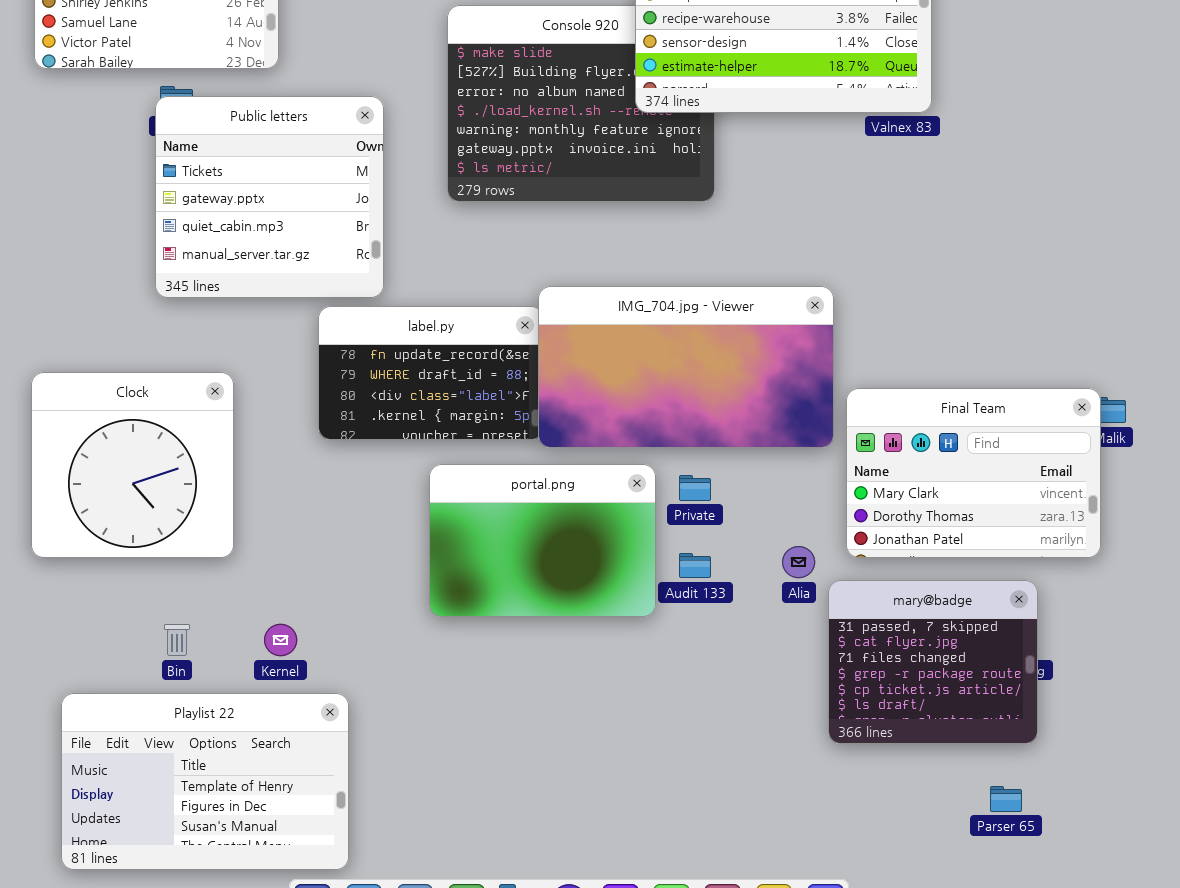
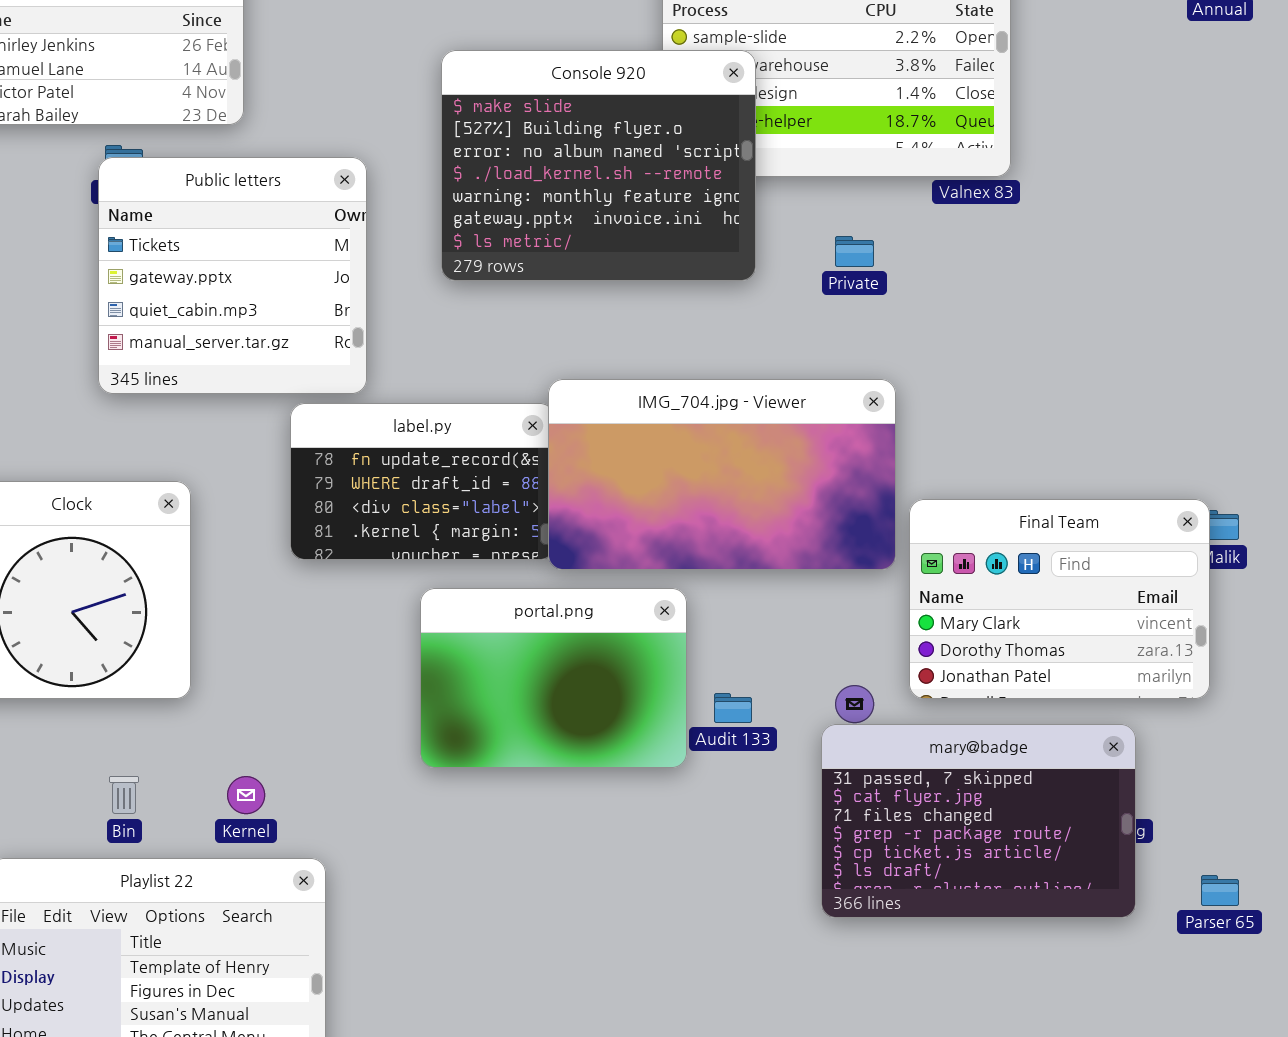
Console 920: [447,5,715,202] -> [441,50,756,281], raised
Private: [679,475,711,501] -> [835,236,874,267], moved
mary@badge: [828,580,1038,744] -> [821,724,1136,918], resized
Parser 65: [990,786,1022,812] -> [1201,875,1239,906], moved

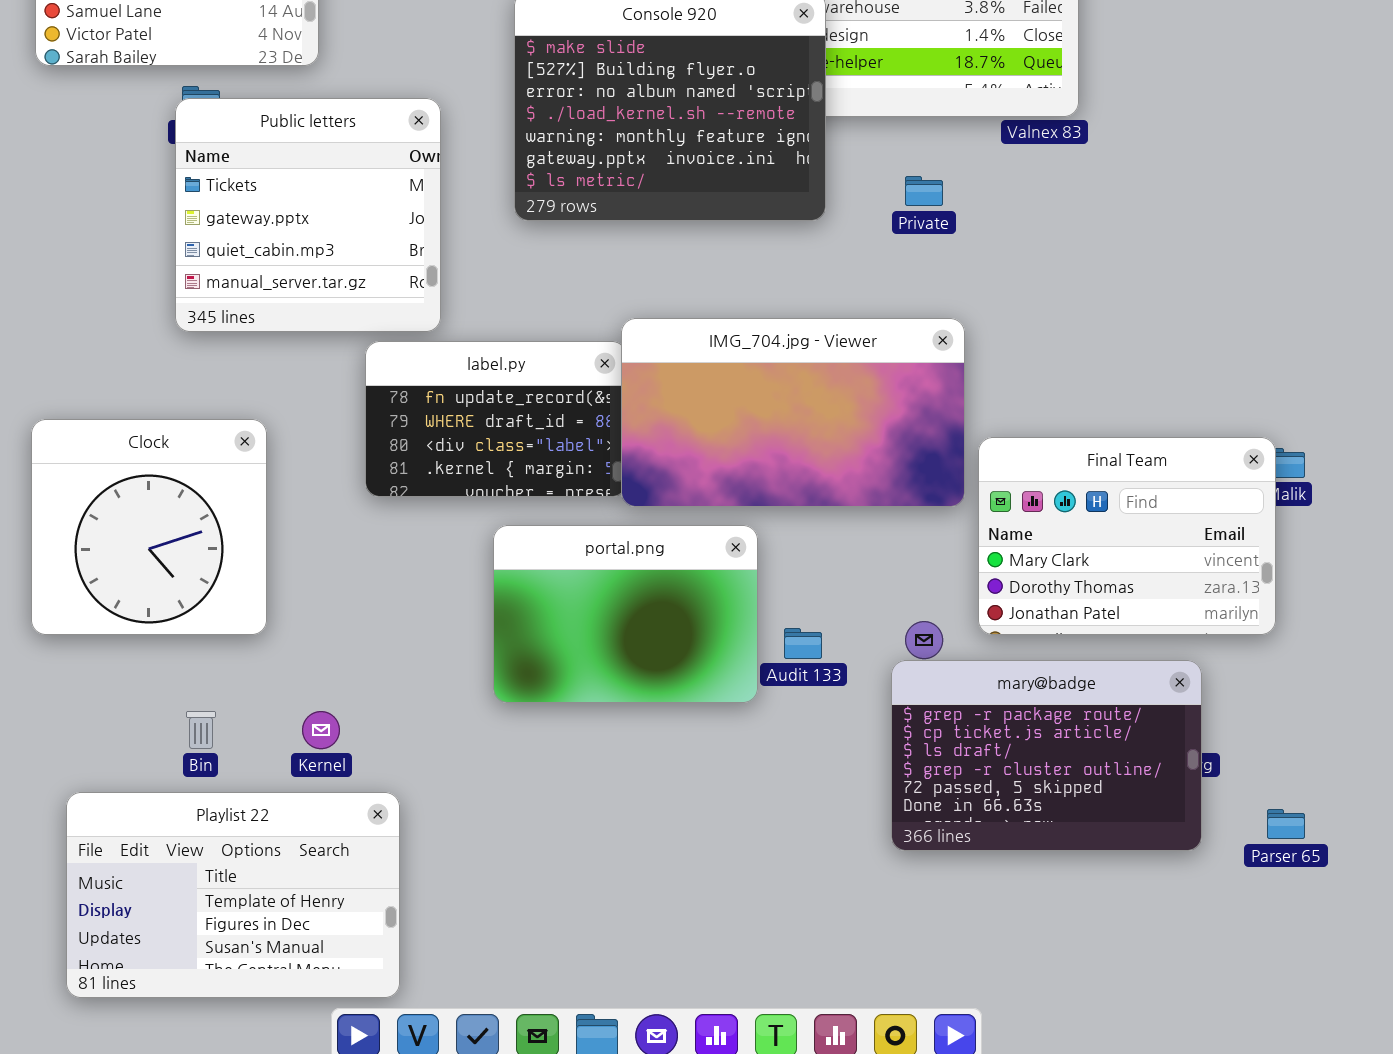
mary@badge: [821,724,1136,918] -> [891,660,1202,851], scrolled down 3 rows

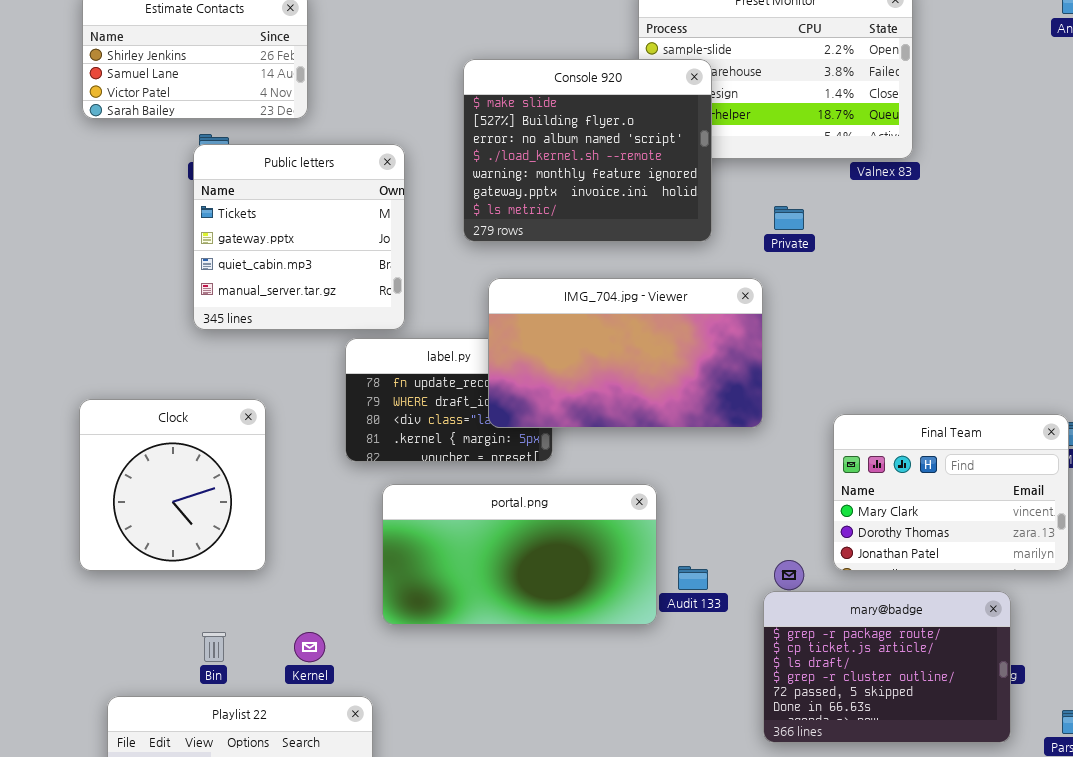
IMG_704.jpg - Viewer: [621,318,965,507] -> [488,278,763,428], moved
portal.png: [493,525,758,703] -> [382,484,657,625], resized

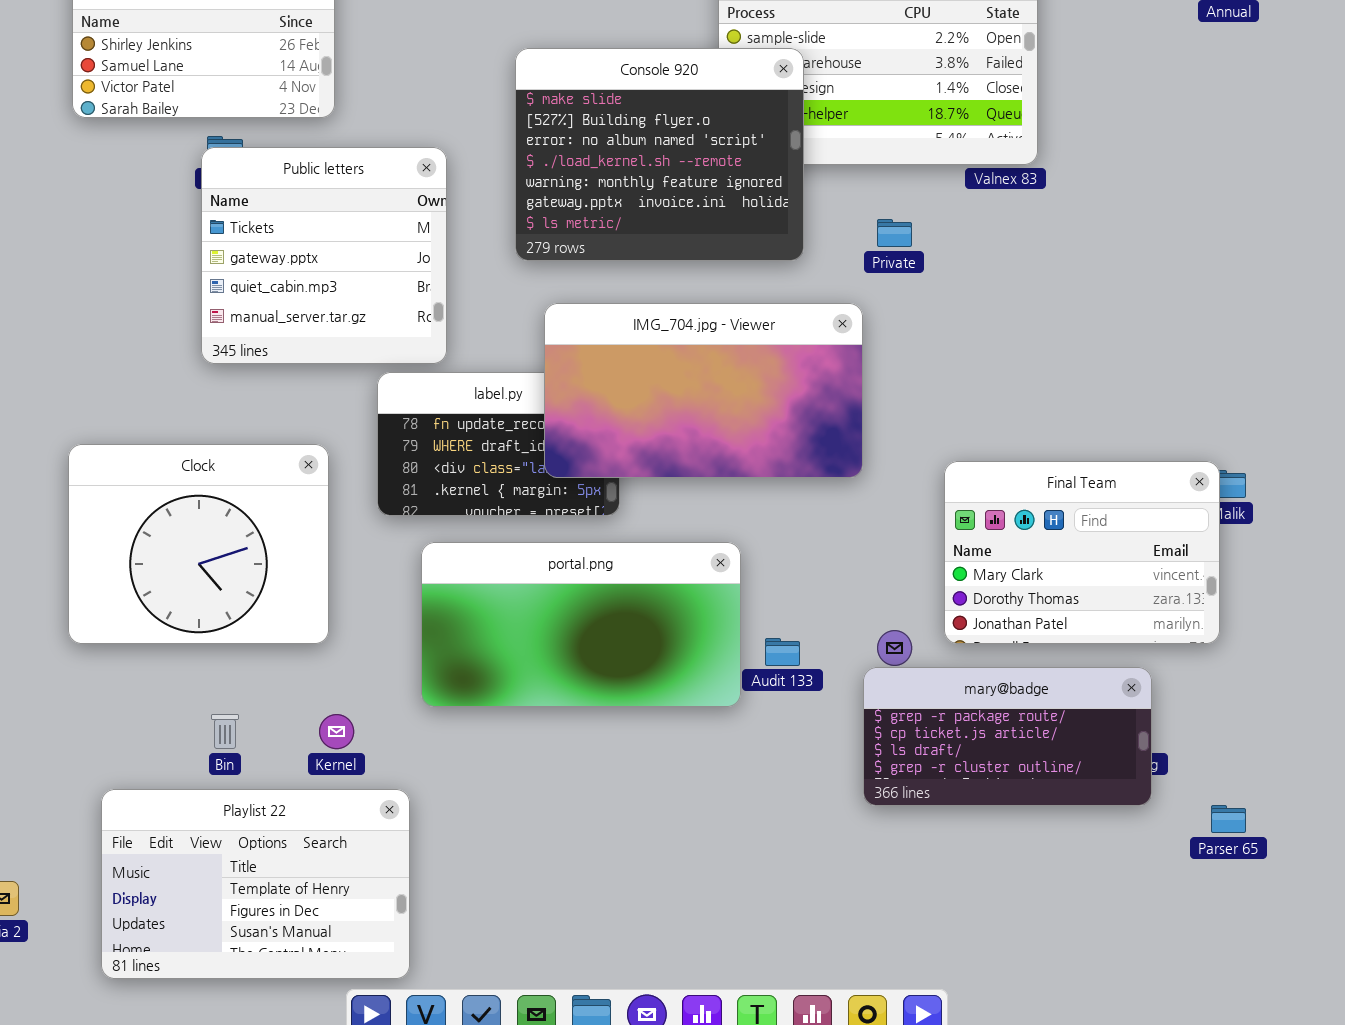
Clock: [79,399,266,571] -> [68,444,329,644], resized
mary@badge: [763,591,1011,743] -> [863,667,1152,806], resized

